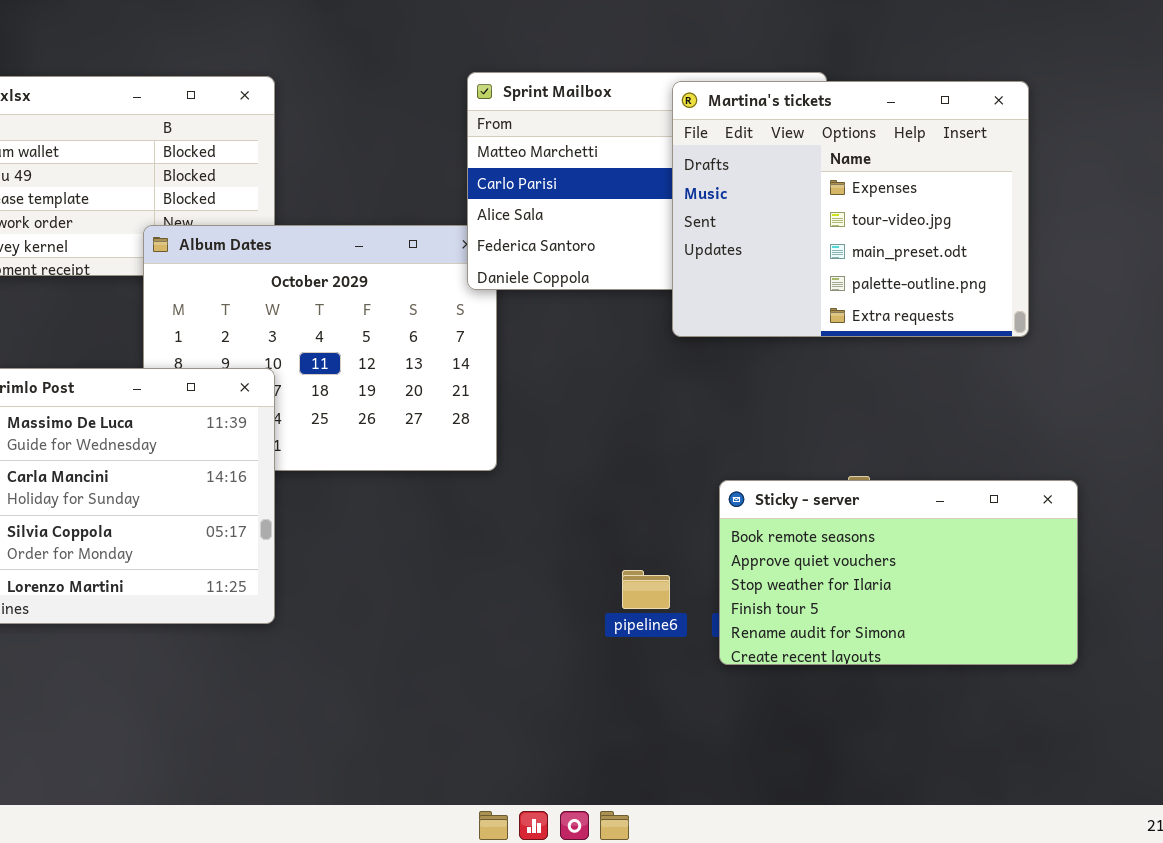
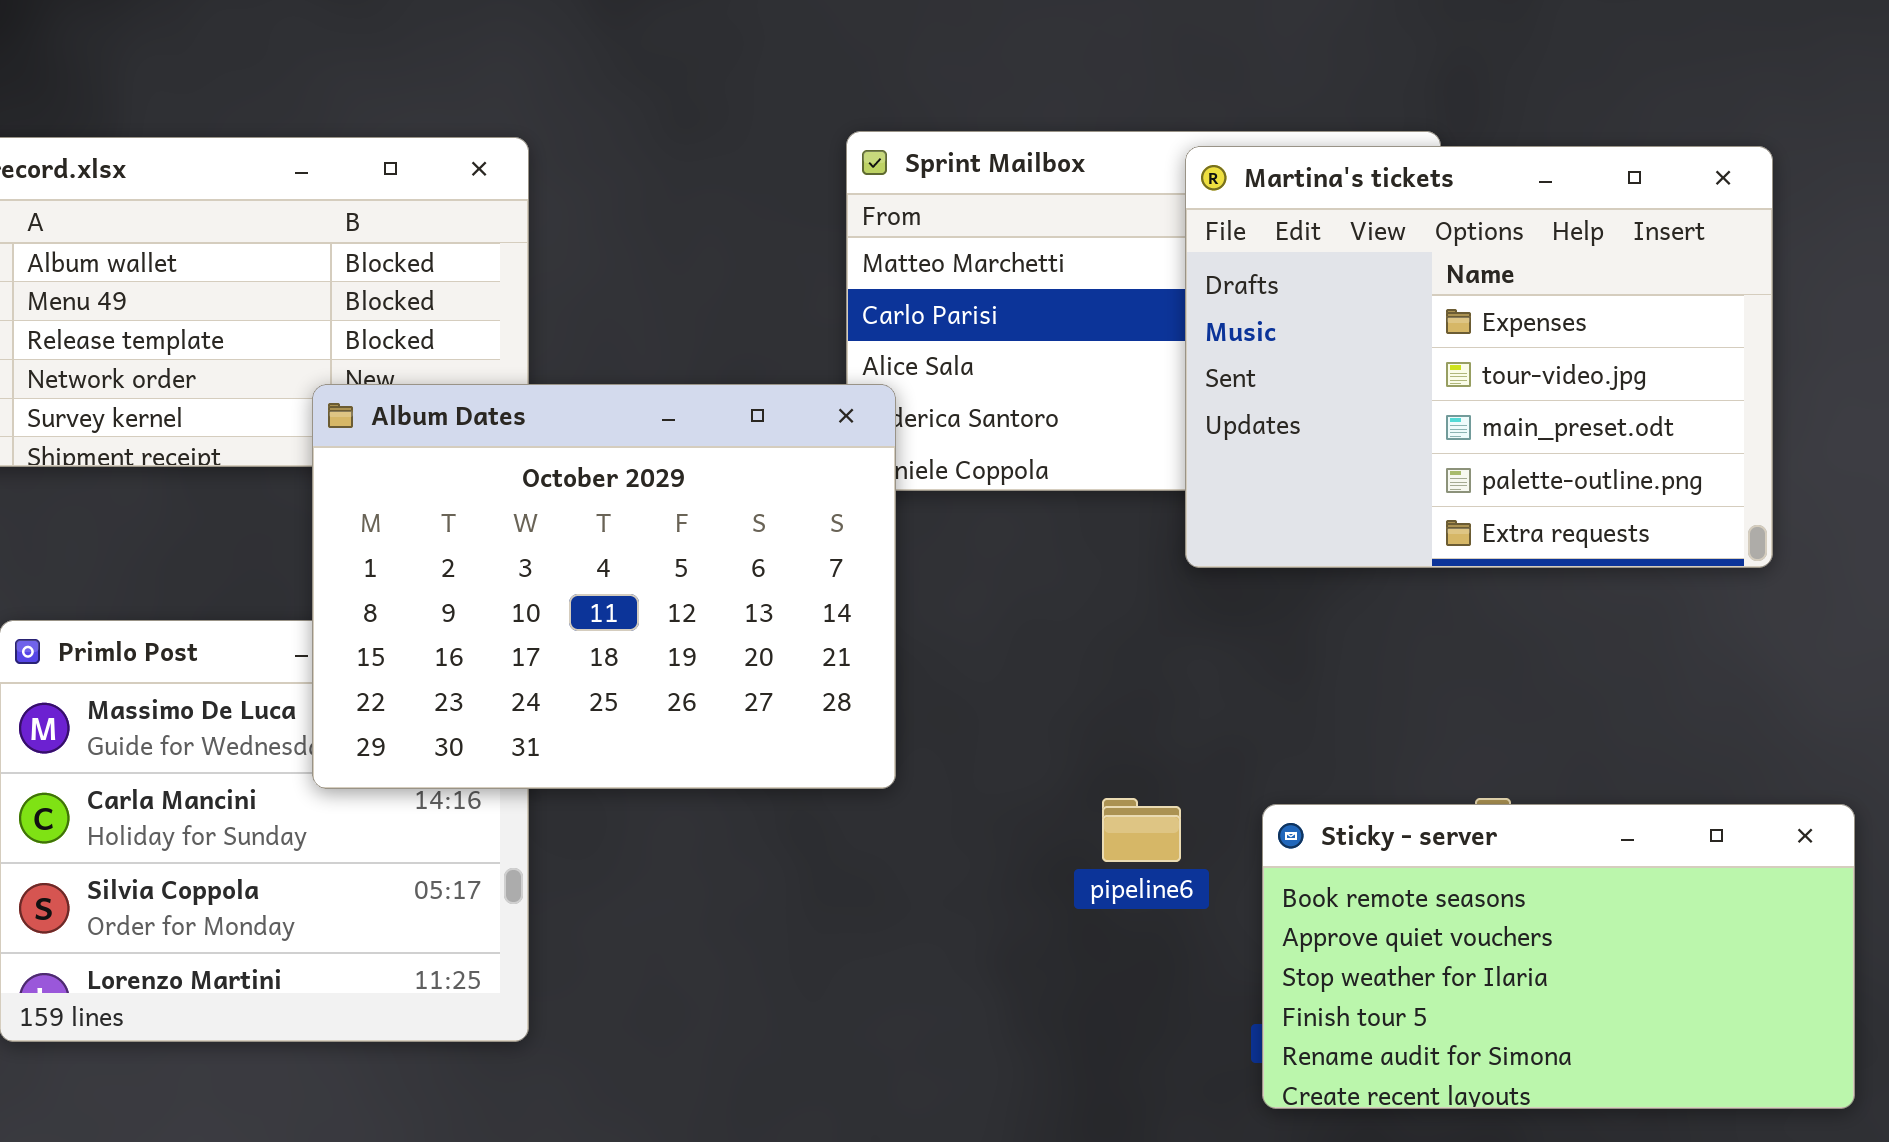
Album Dates: [143,225,497,471] -> [312,384,896,789], raised
pipeline6: [622,570,670,609] -> [1102,798,1181,862], moved

